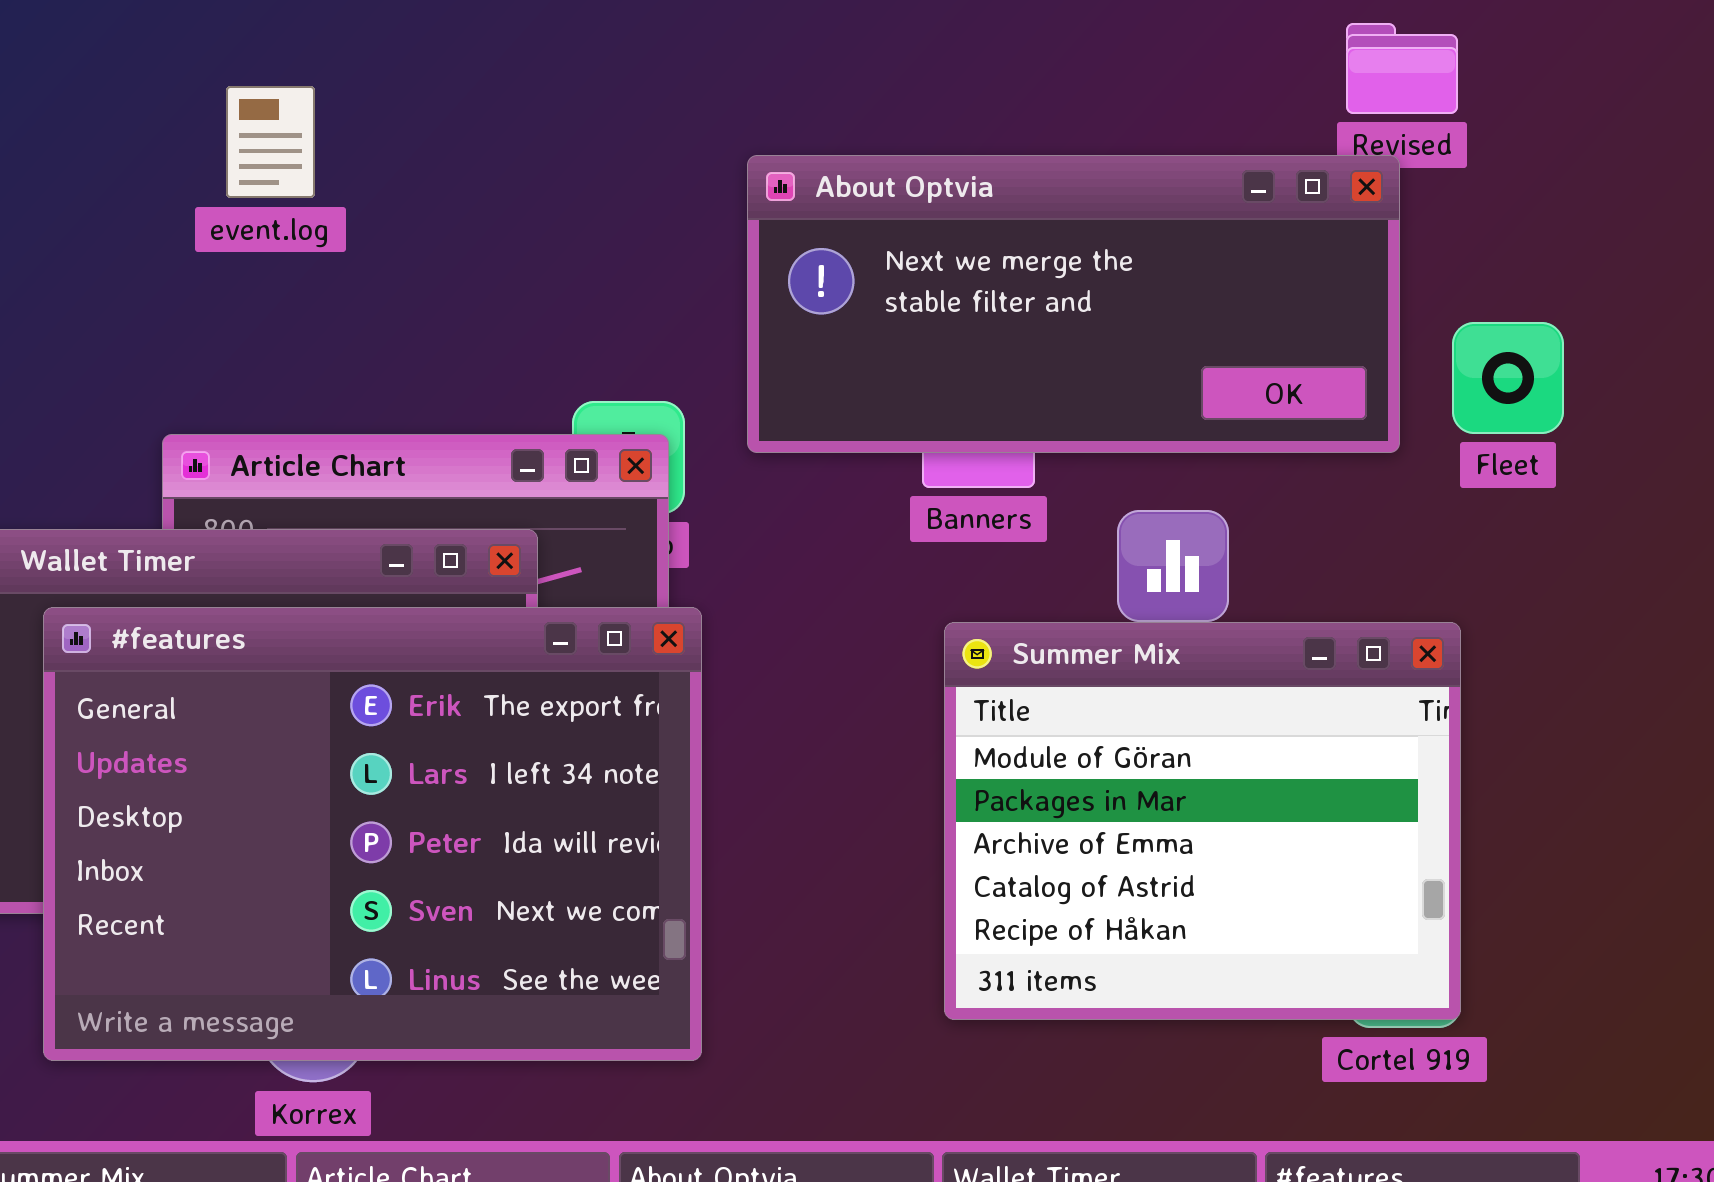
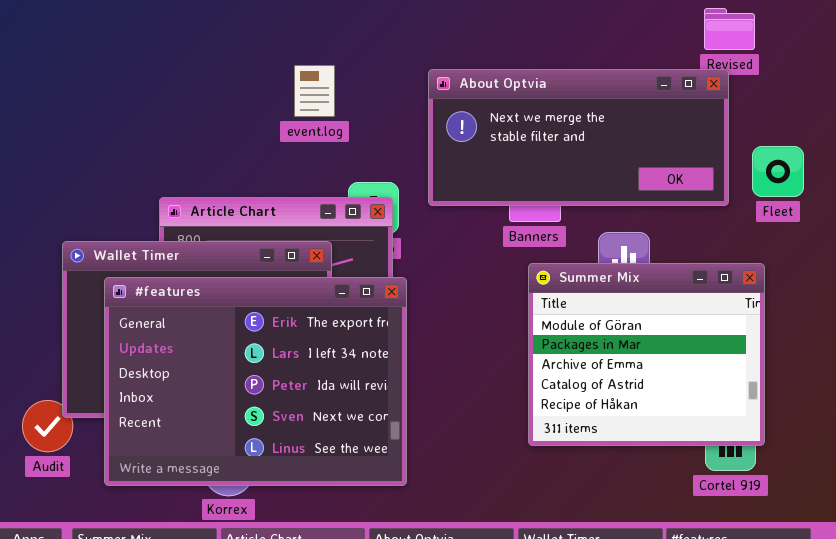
event.log: [226,86,315,198] -> [294,65,335,117], moved
Summer Mix: [944,622,1461,1020] -> [528,263,765,446], moved

